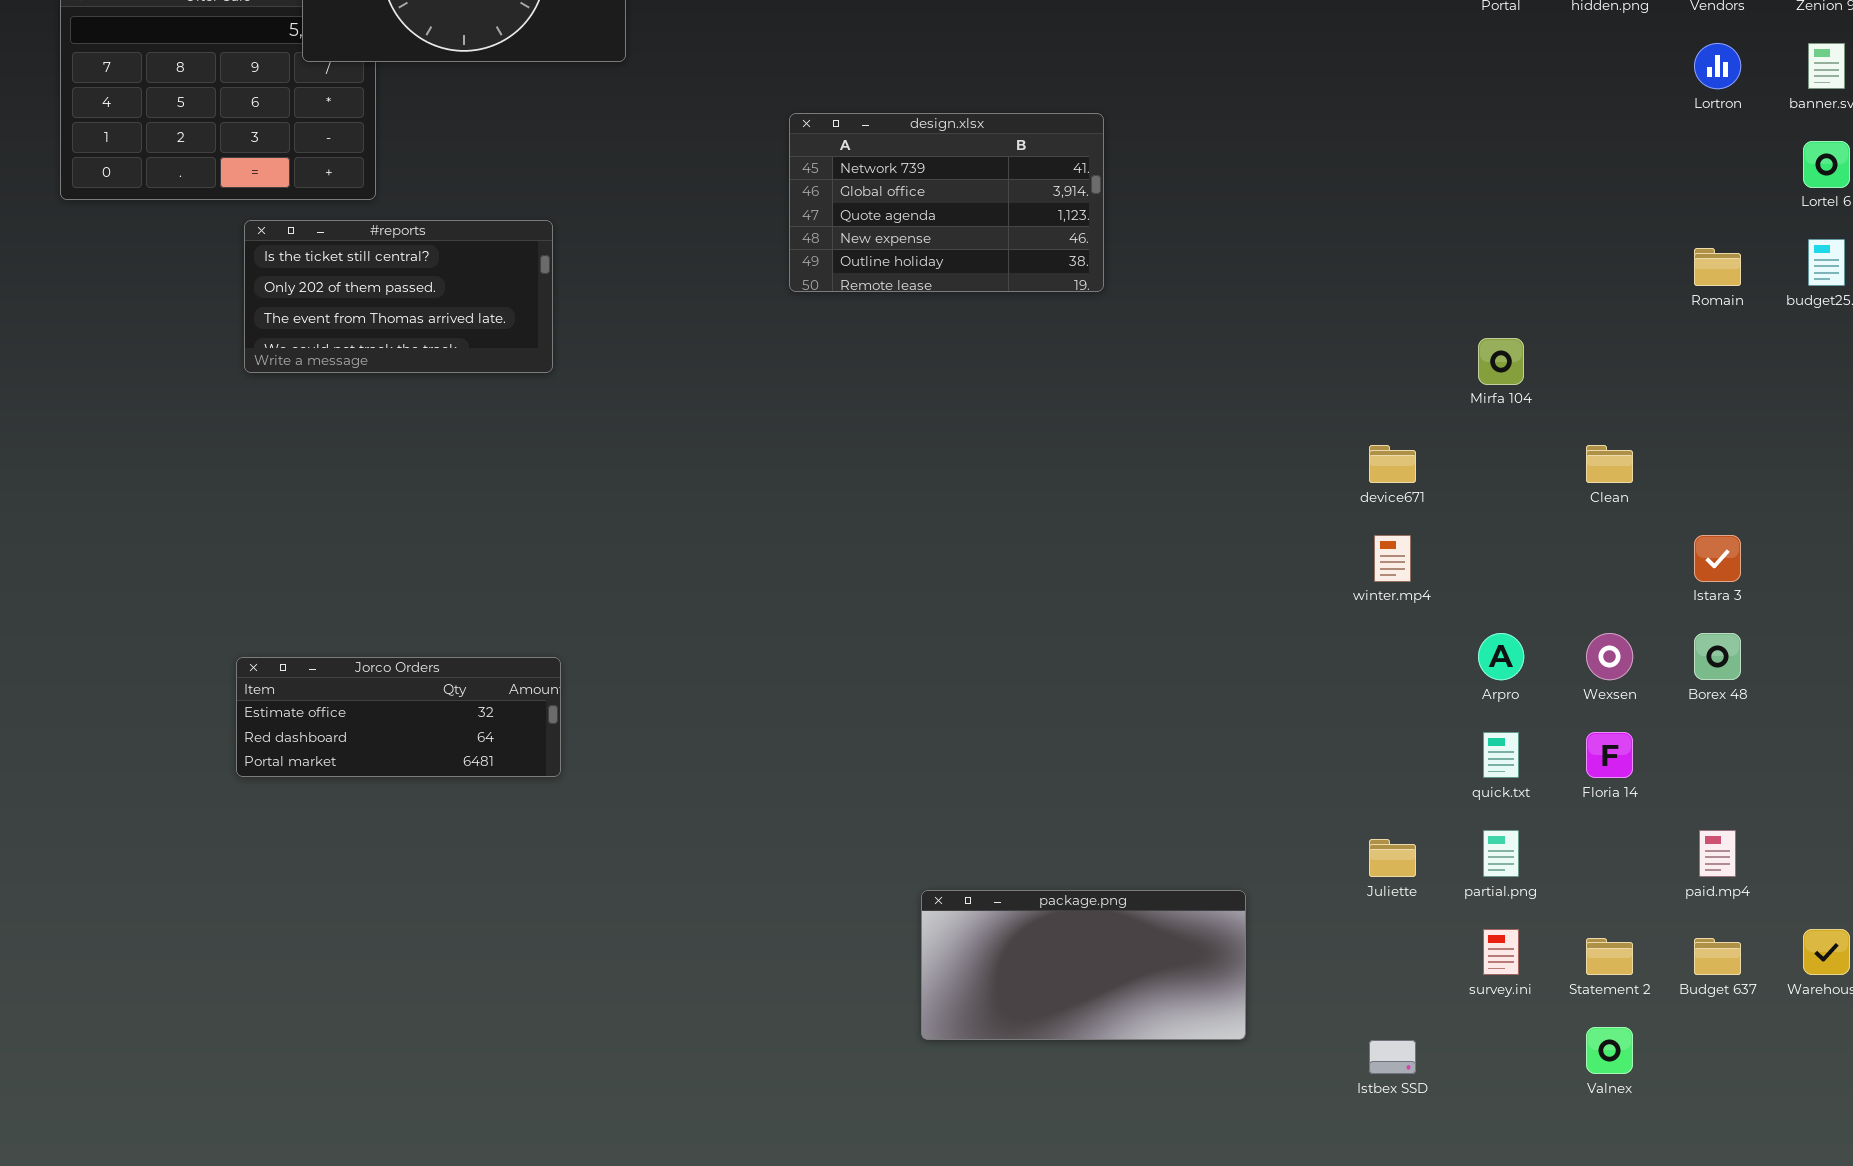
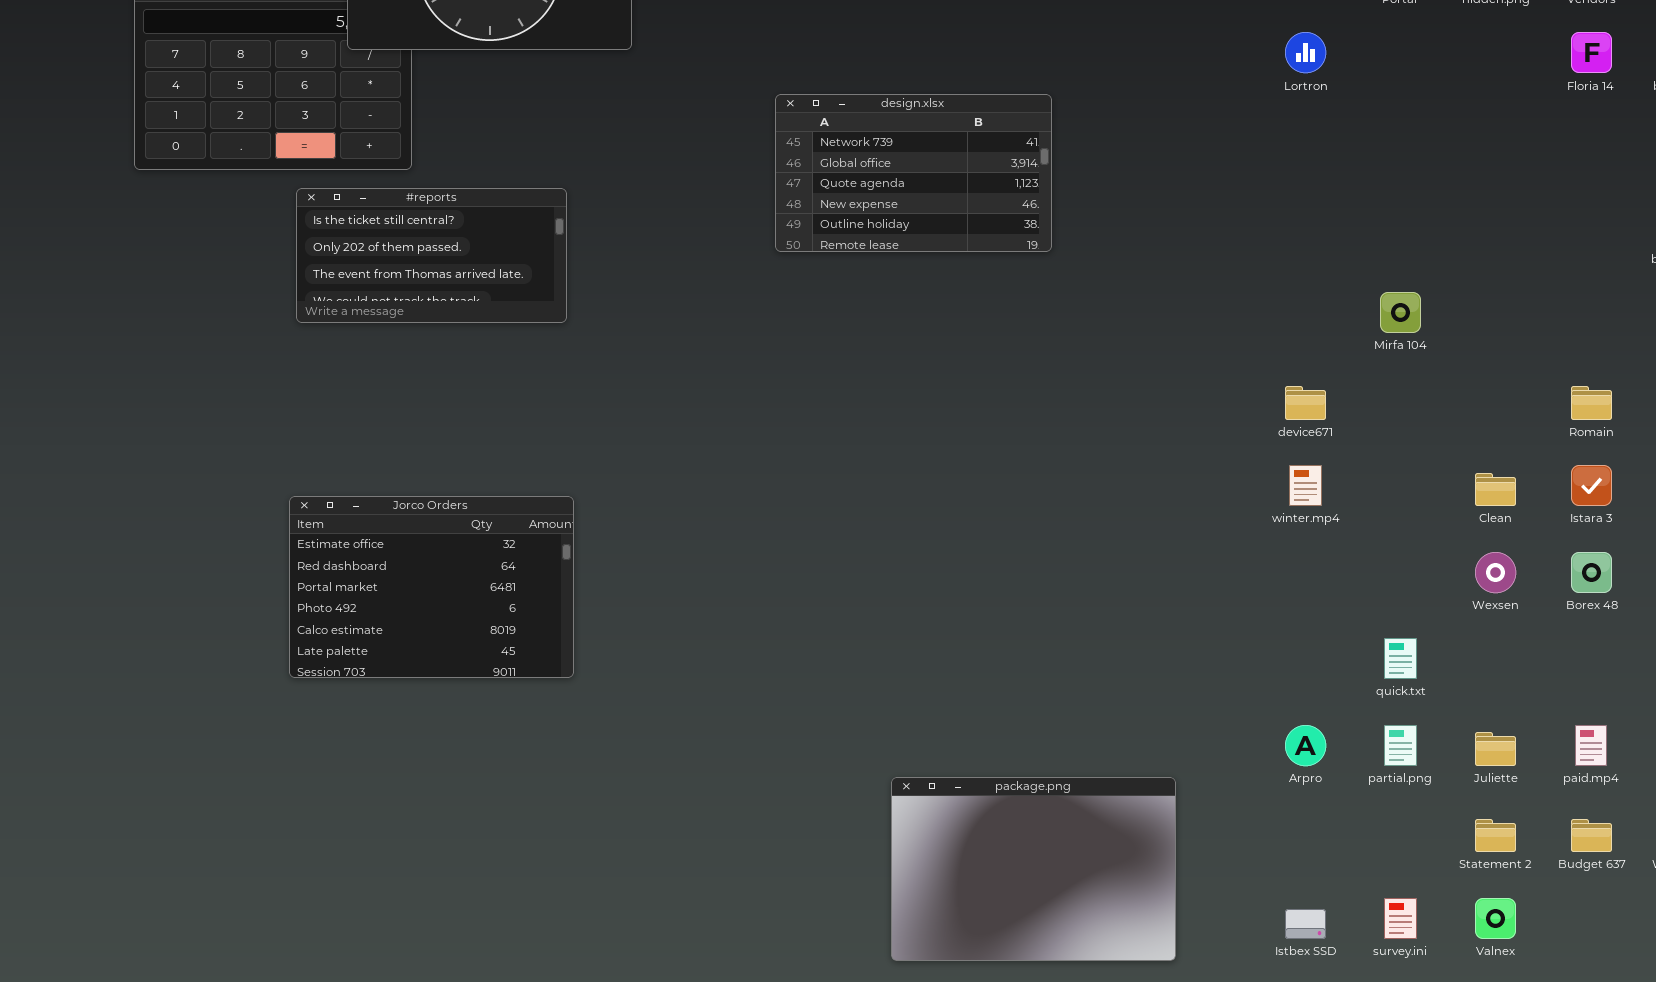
Lortron: [1694,43,1741,89] -> [1285,32,1326,73], moved
Romain: [1694,248,1741,286] -> [1571,386,1612,420], moved
Clean: [1586,445,1633,483] -> [1475,473,1516,506], moved
Arpro: [1478,633,1524,680] -> [1285,725,1326,766], moved
Jorco Orders: [236,657,561,777] -> [289,496,574,678], resized
Floria 14: [1586,732,1633,778] -> [1571,32,1612,73], moved
Juliette: [1369,839,1416,877] -> [1475,732,1516,766], moved
package.png: [921,890,1246,1040] -> [891,777,1176,961], resized
survey.ini: [1483,929,1519,975] -> [1384,898,1417,939], moved

